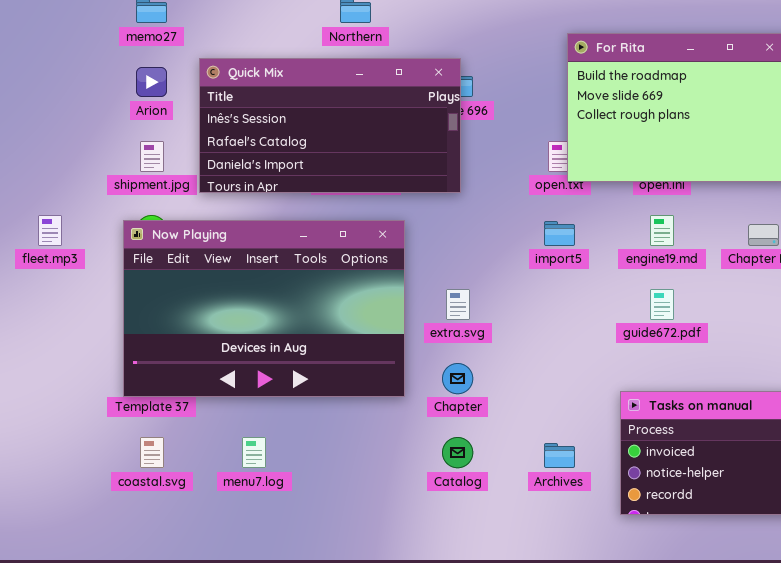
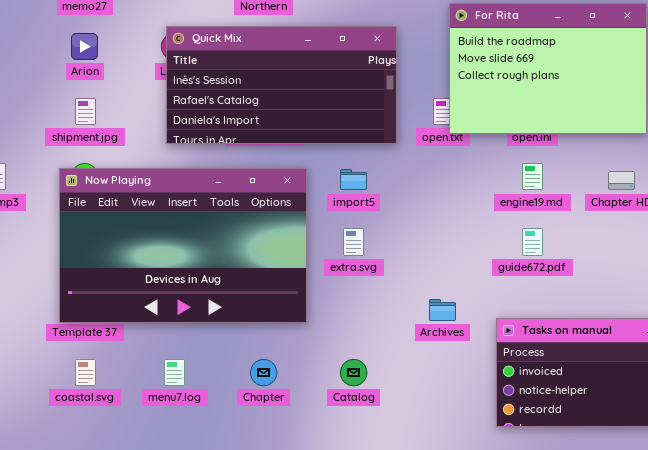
Quick Mix: [199,58,461,193] -> [166,26,397,144], moved
import5: [544,221,575,246] -> [340,169,367,190], moved
Chapter: [442,363,473,394] -> [250,359,277,386], moved
Archives: [544,443,575,468] -> [429,299,456,321], moved

